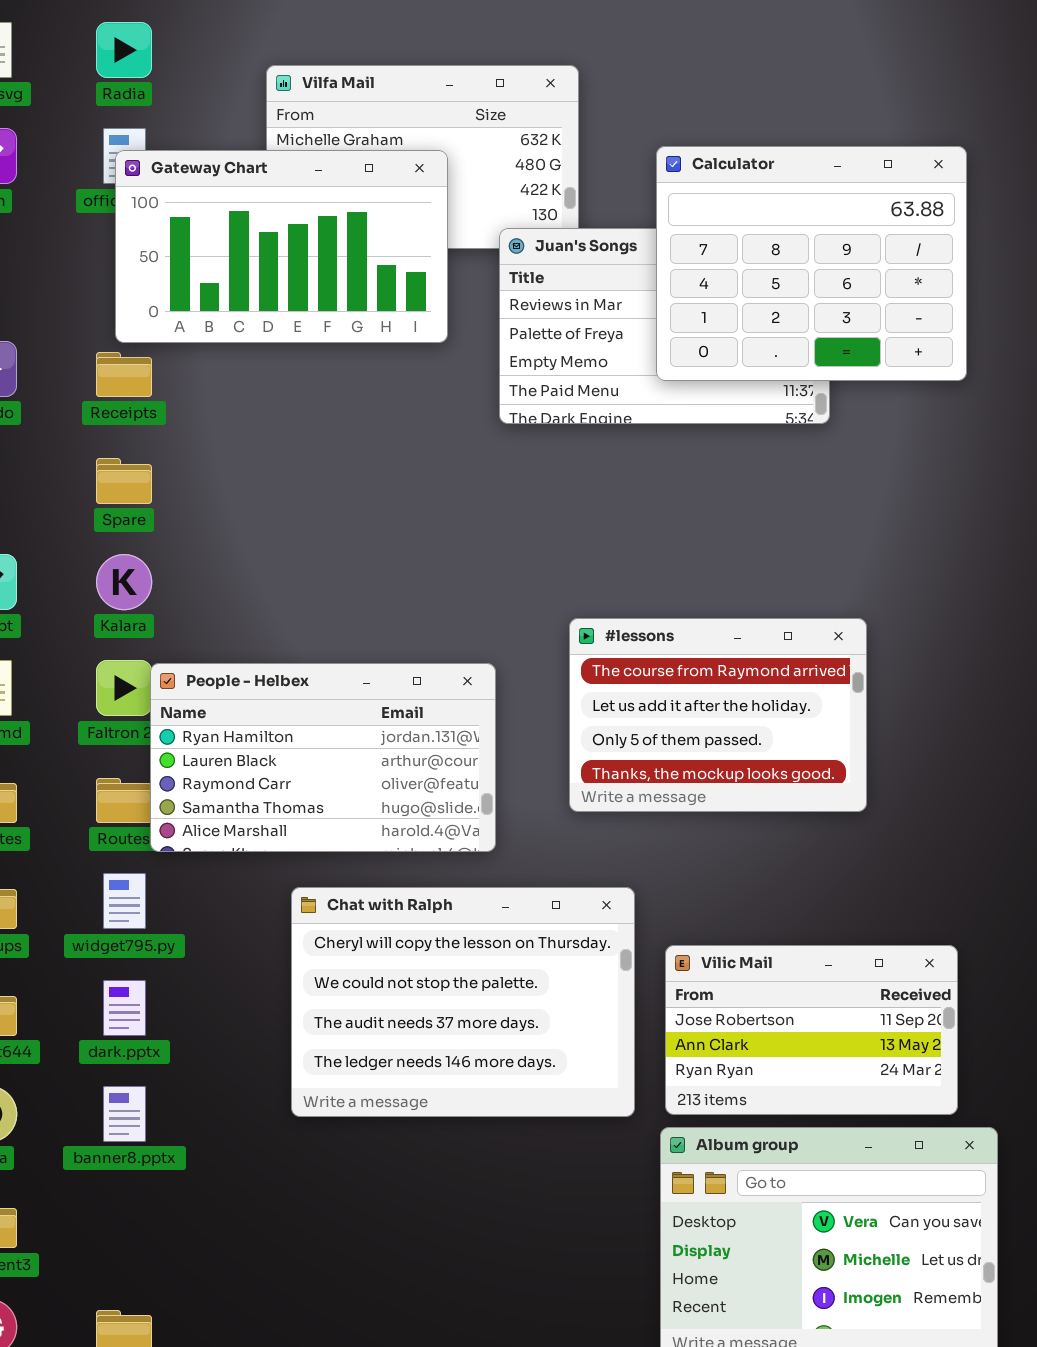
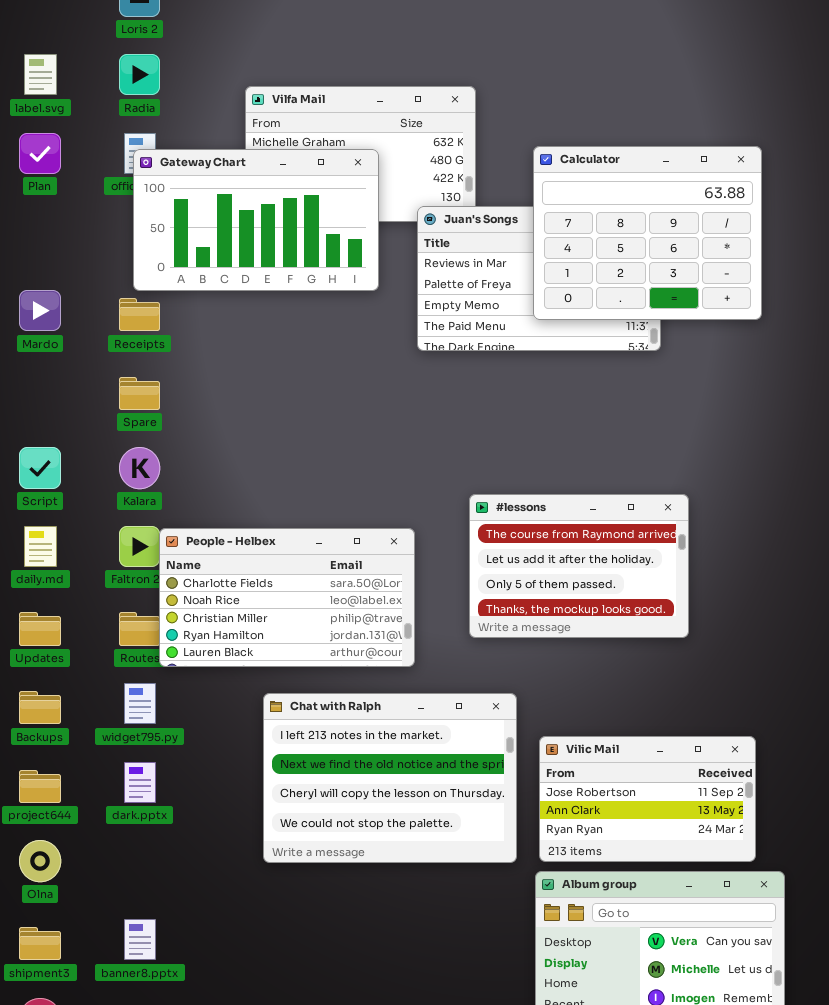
People - Helbex: [150,663,496,852] -> [159,528,415,667], scrolled up 3 rows
Chat with Ralph: [291,887,635,1117] -> [263,693,517,863], scrolled up 2 rows
banner8.pptx: [103,1086,146,1142] -> [124,919,156,960], moved

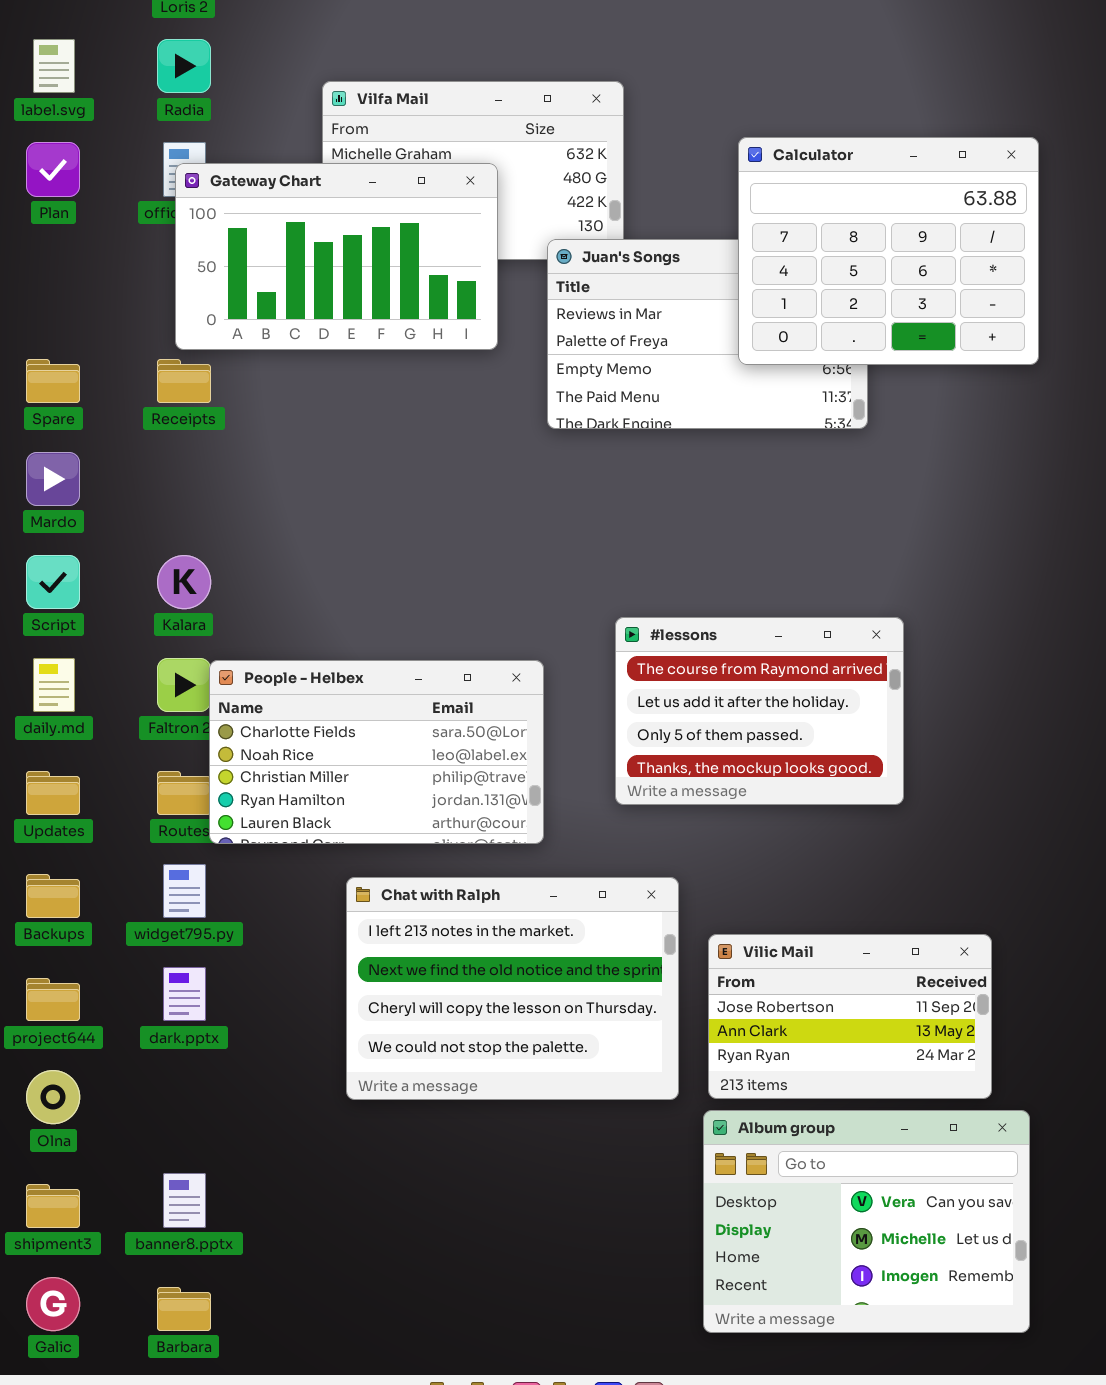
Calculator: [533,146,762,320] -> [738,137,1039,365], moved
Mardo: [19,290,61,331] -> [26,452,80,506], moved
Spare: [119,377,160,410] -> [26,359,80,403], moved

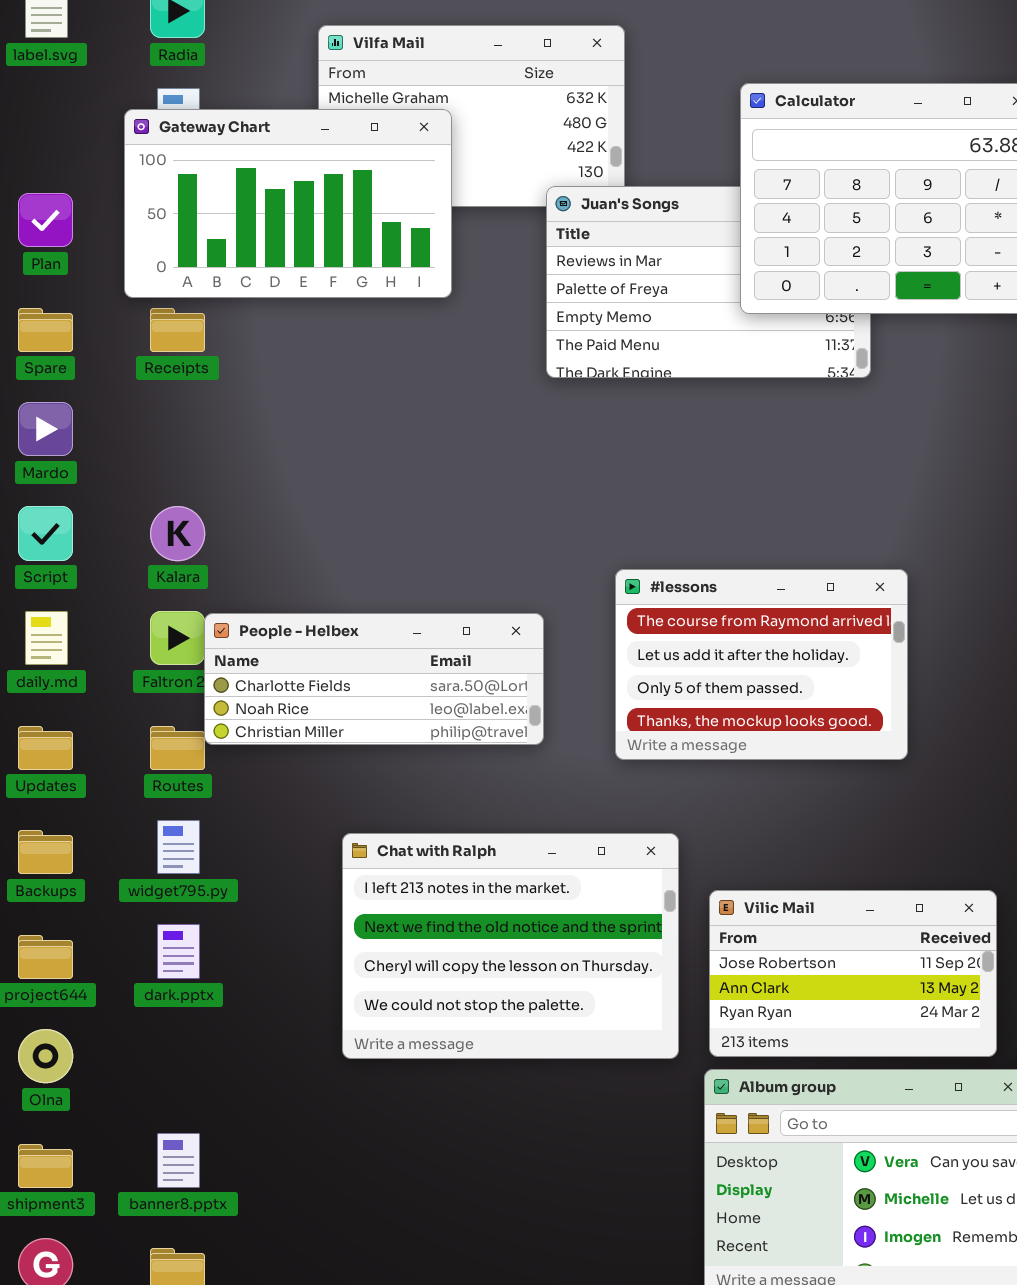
Plan: [26,142,80,197] -> [18,193,73,247], moved
Gateway Chart: [175,163,498,350] -> [124,109,452,298], moved
People - Helbex: [209,660,544,844] -> [204,613,544,745], resized

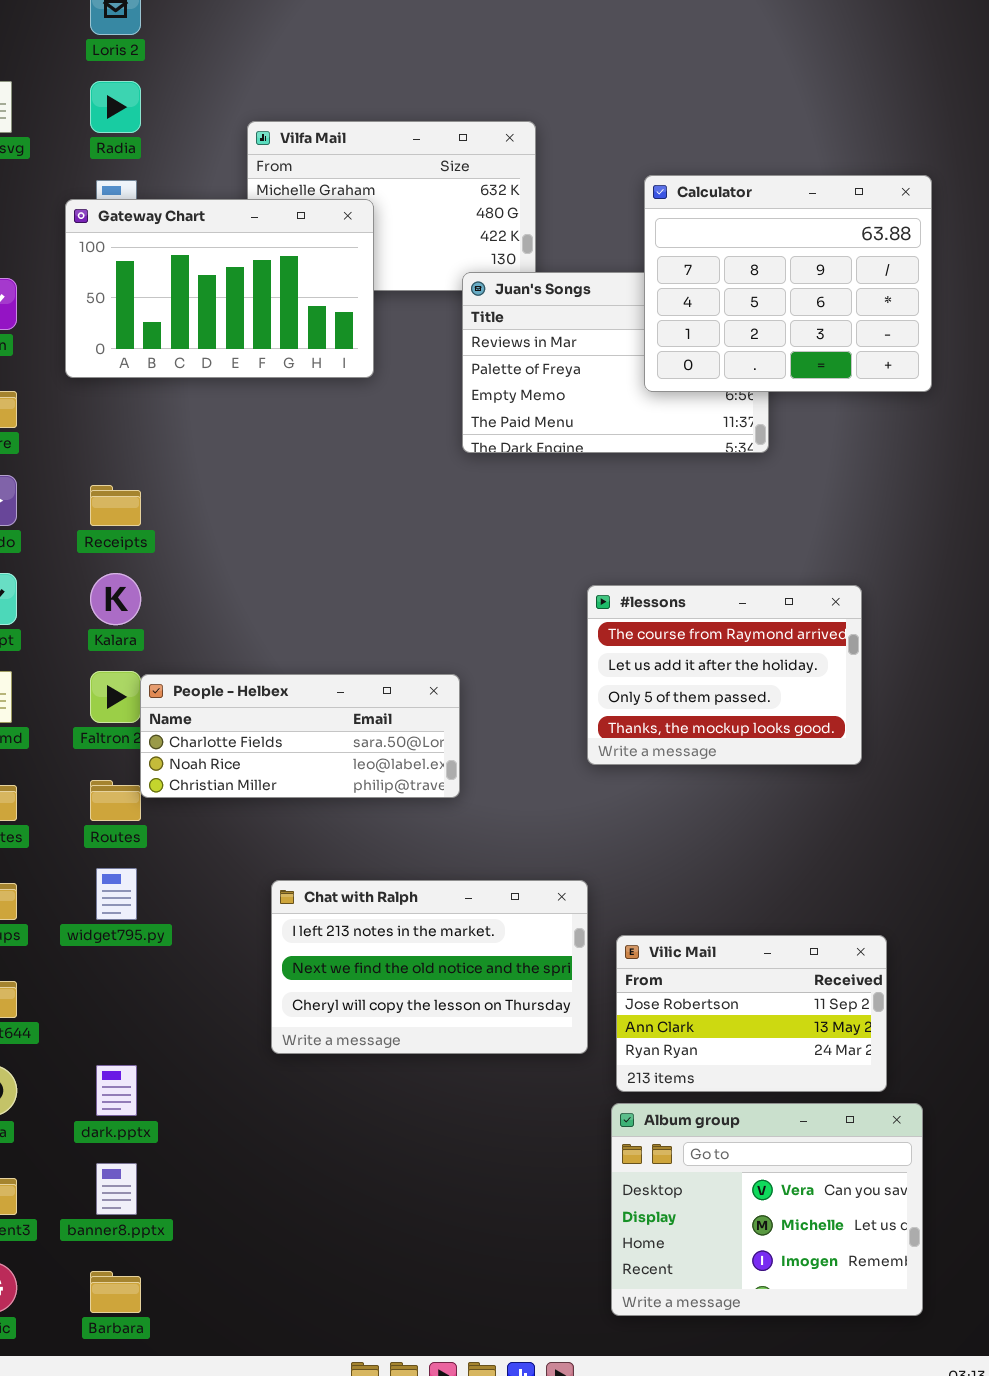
Receipts: [150,308,205,352] -> [90,485,141,526], moved
#lessons: [615,569,908,760] -> [587,585,862,765], moved
Chat with Ralph: [342,833,679,1059] -> [271,880,588,1054], resized
dark.pptx: [157,924,200,979] -> [96,1065,137,1116], moved

